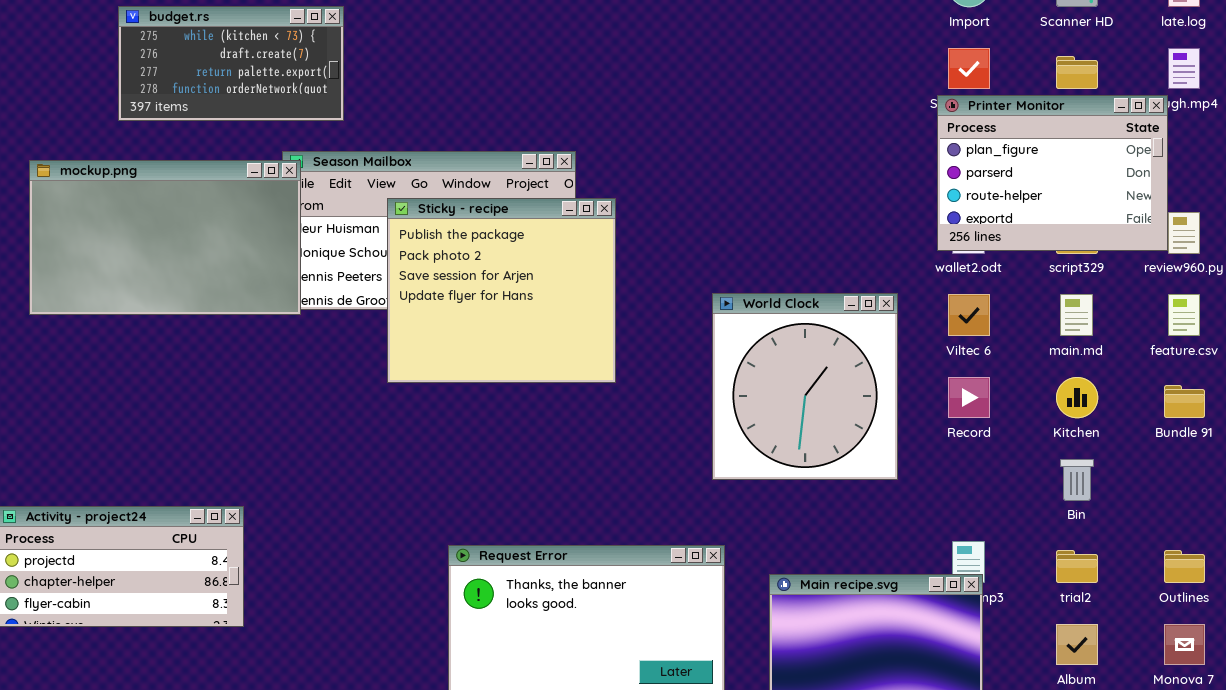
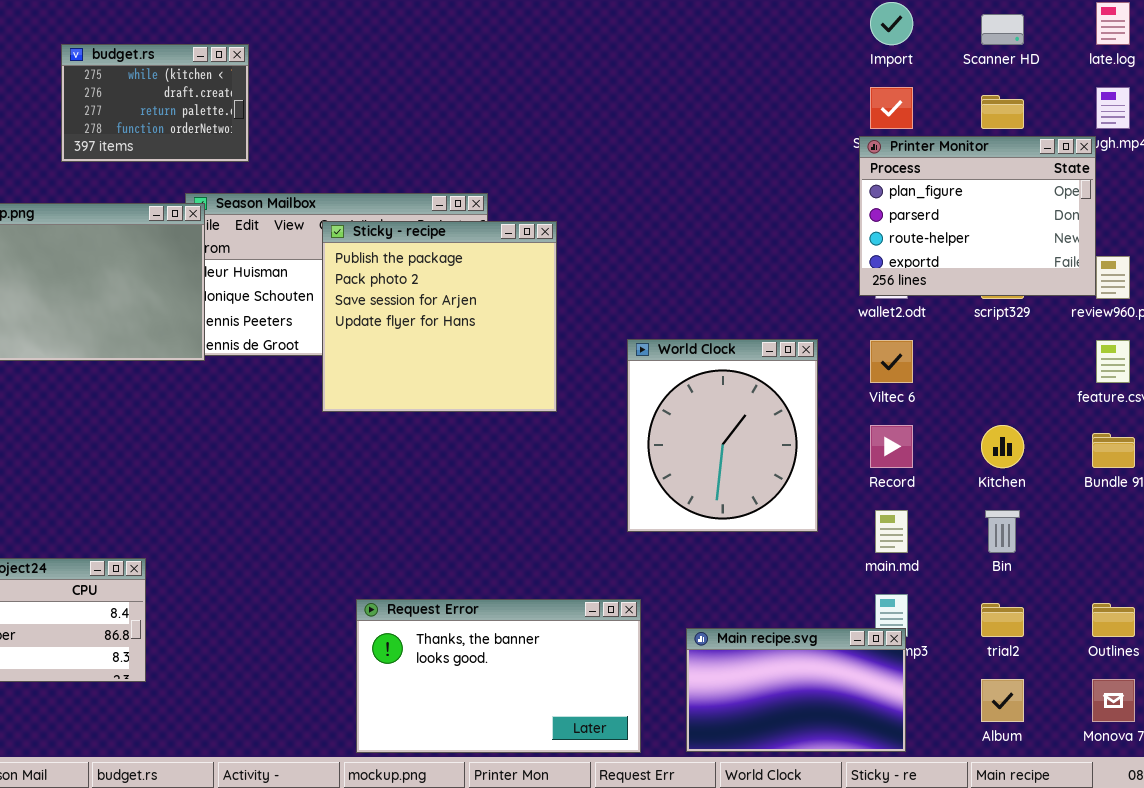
budget.rs: [118,6,344,121] -> [61,44,249,162], resized
Sticky - recipe: [387,198,616,383] -> [322,221,557,412], moved
main.md: [1060,294,1093,336] -> [875,510,908,553], moved

